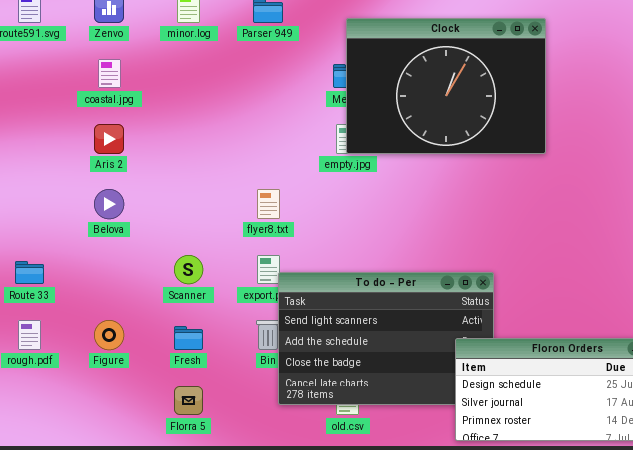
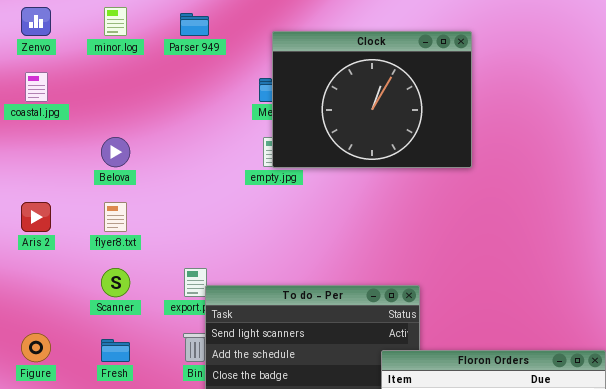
Aris 2: [94,124,124,154] -> [21,202,51,232], moved
Belova: [94,189,124,219] -> [101,137,130,167], moved
flyer8.txt: [257,189,280,219] -> [104,202,127,232], moved

